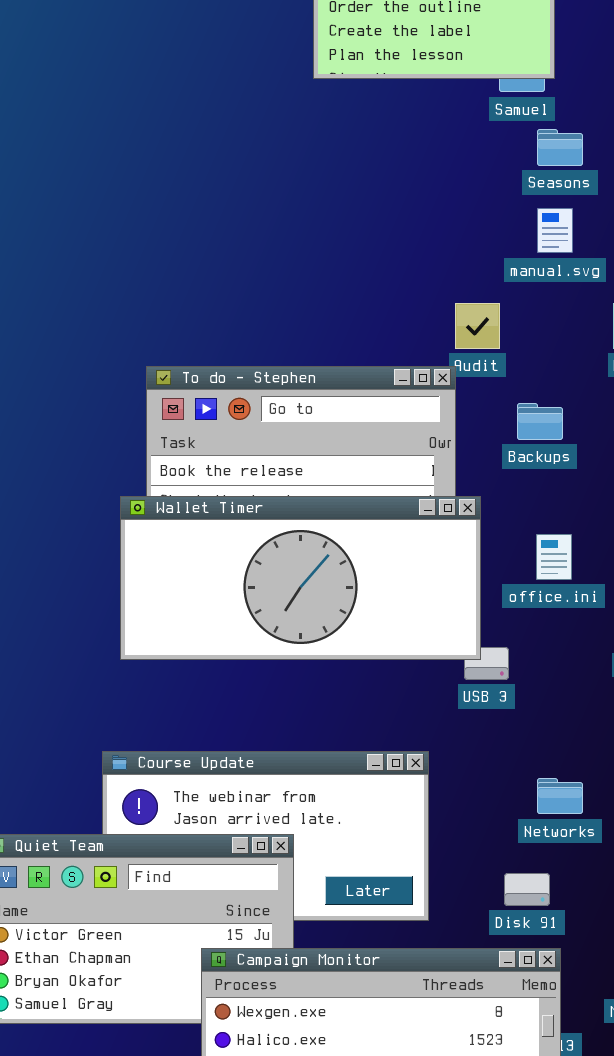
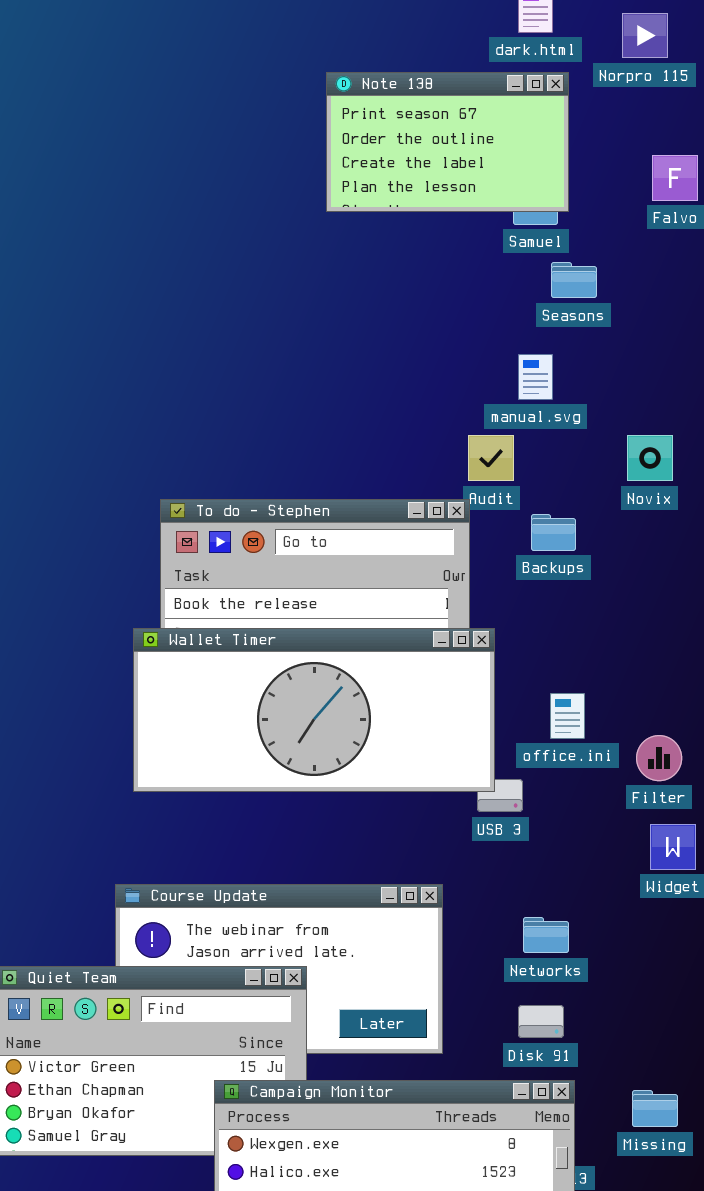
manual.svg: [537,208,573,253] -> [518,354,553,400], moved
Backups: [517,403,563,440] -> [531,514,576,551], moved
office.ini: [536,534,572,580] -> [550,693,585,739], moved
Networks: [537,778,583,814] -> [523,917,569,953], moved

